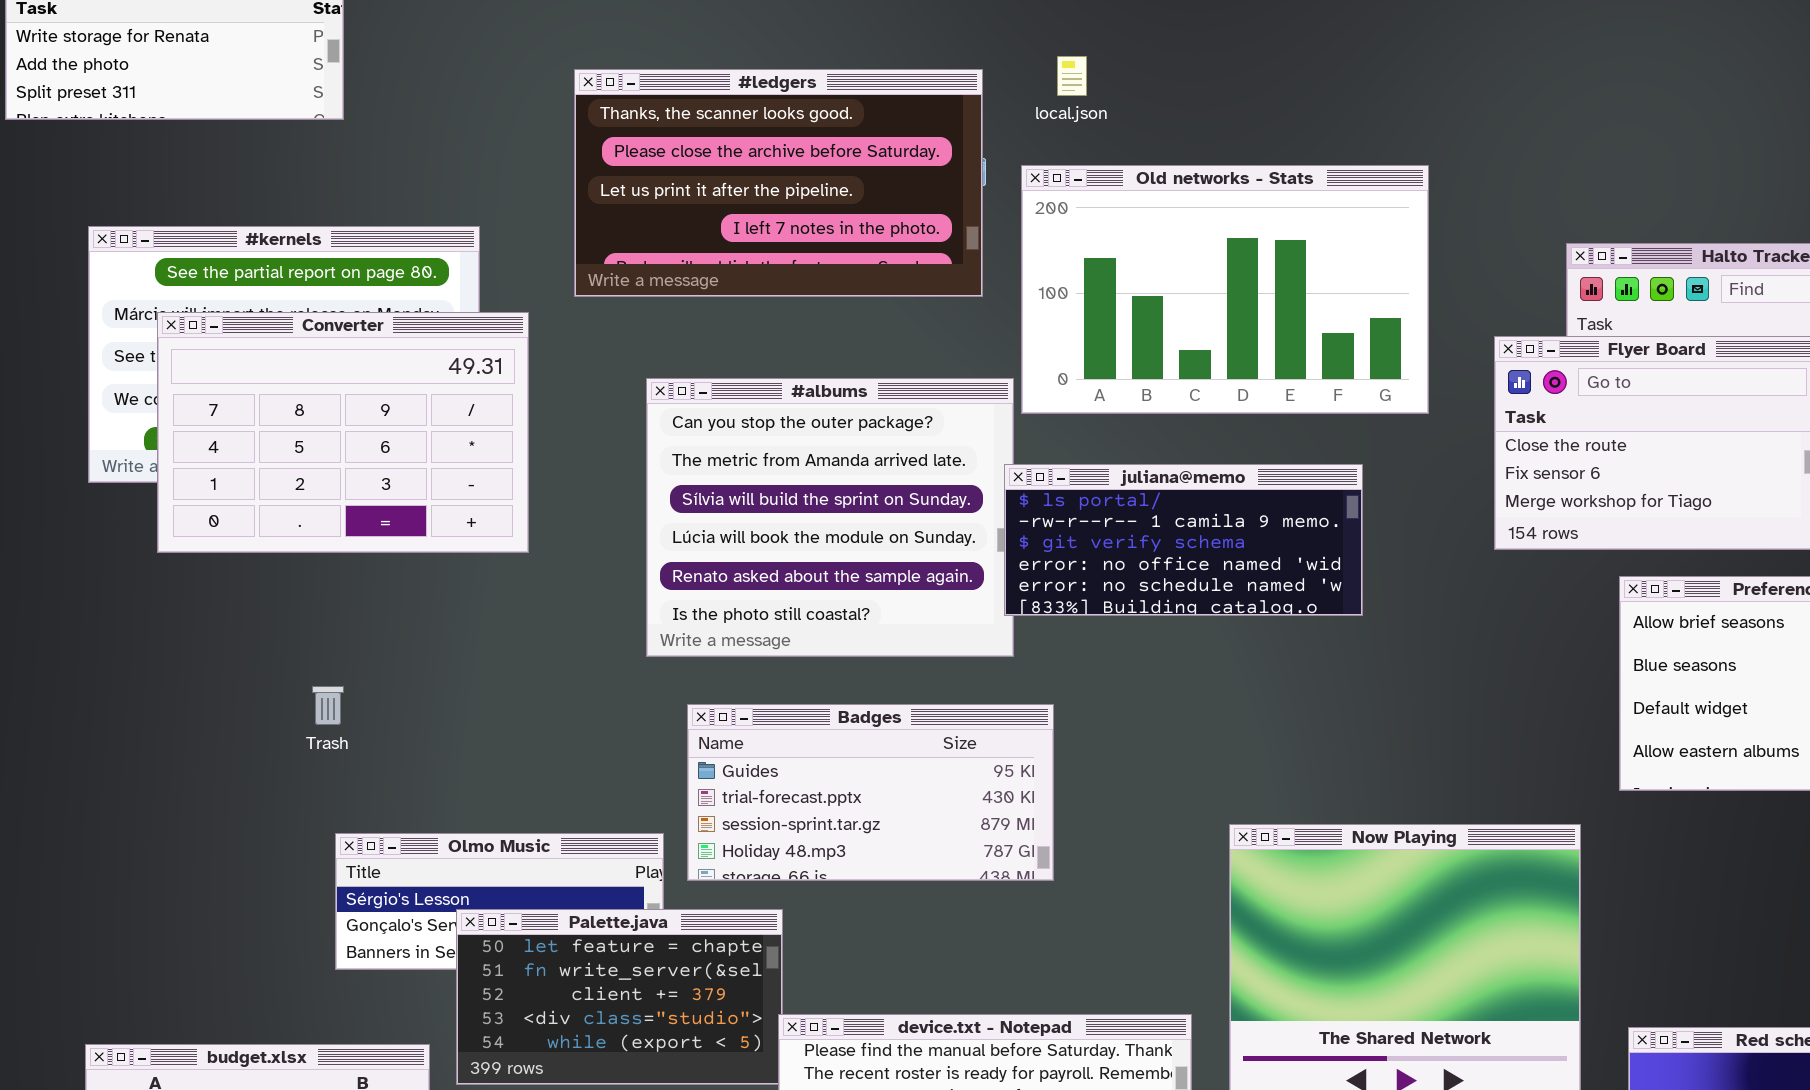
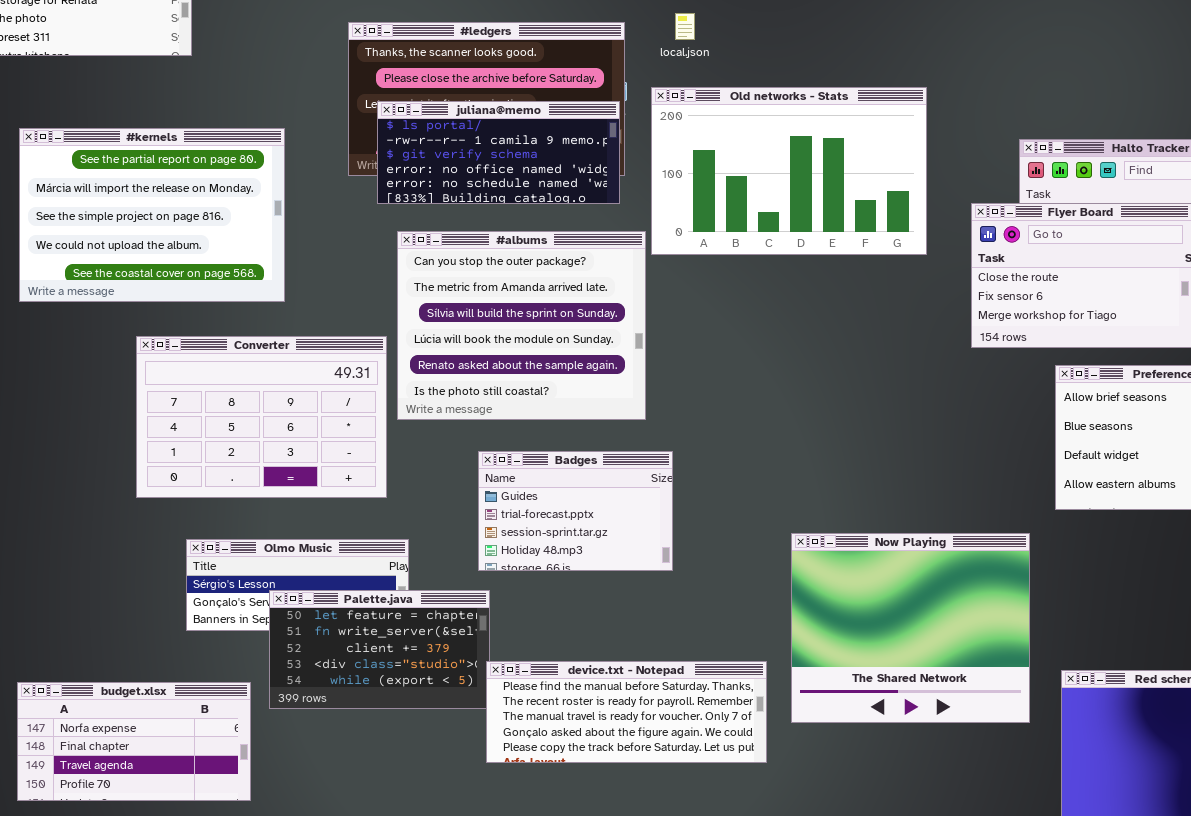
Converter: [157,312,529,553] -> [136,336,387,498], moved
juliana@memo: [1004,464,1363,616] -> [377,101,620,204], moved
Badges: [687,704,1054,881] -> [478,451,673,571], resized

